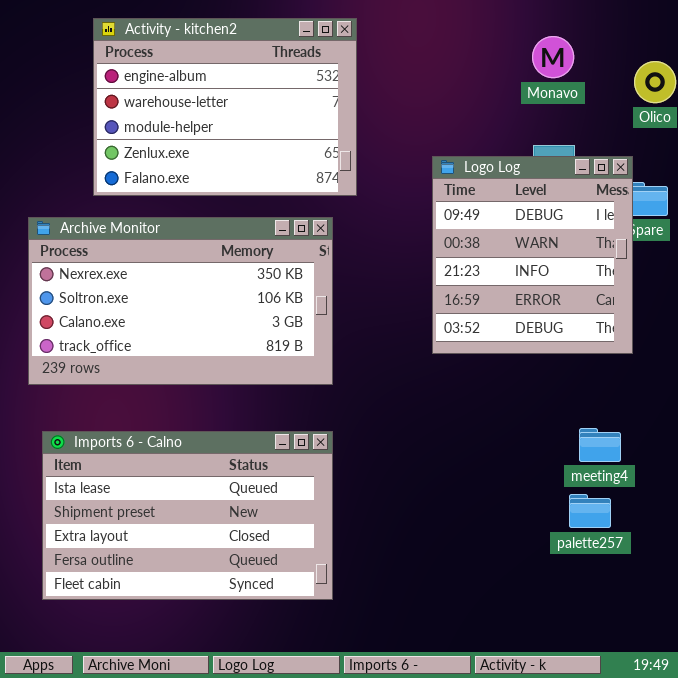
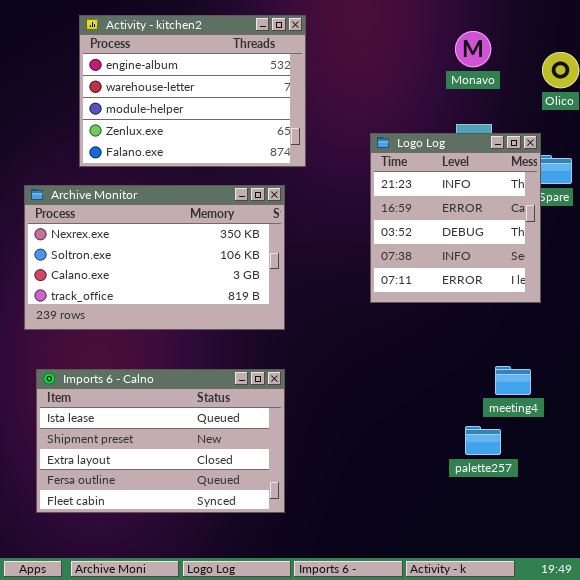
Logo Log: [432,156,633,354] -> [370,133,541,303], scrolled down 2 rows
palette257: [569,494,611,528] -> [465,426,501,455], moved

